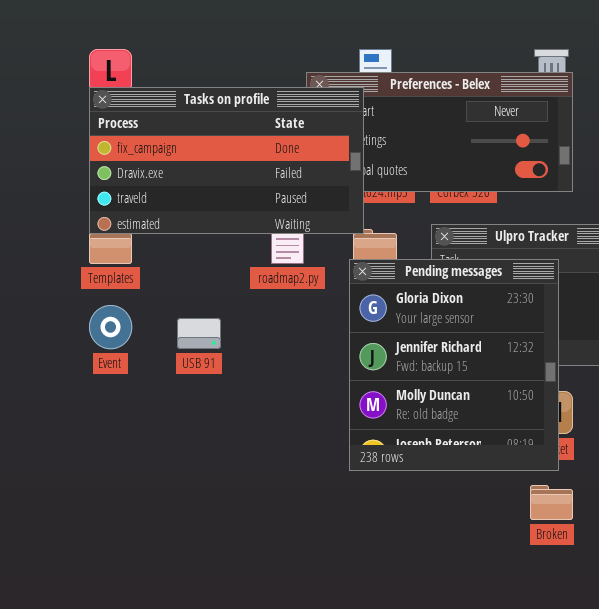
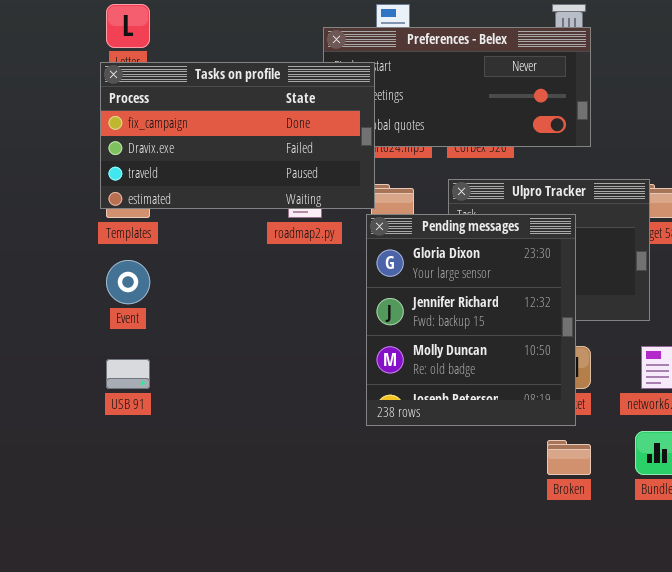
Tasks on profile: [89,87,364,234] -> [100,62,375,209], moved
USB 91: [177,318,221,349] -> [106,359,150,389], moved

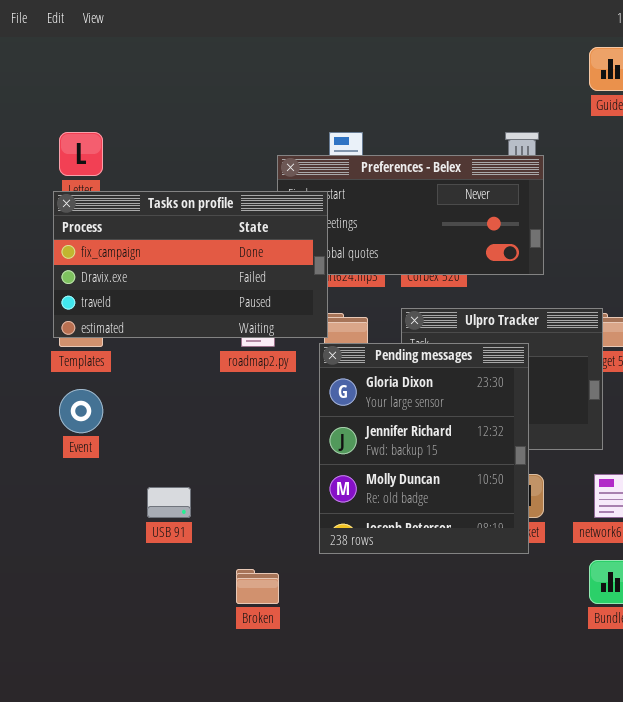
USB 91: [106,359,150,389] -> [147,487,191,518], moved
Broken: [547,440,591,475] -> [236,569,279,604], moved

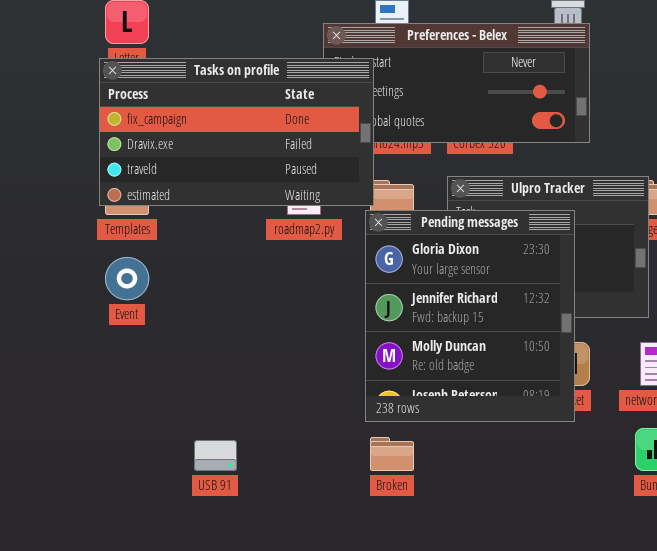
USB 91: [147,487,191,518] -> [194,440,237,471], moved
Broken: [236,569,279,604] -> [370,437,414,471], moved

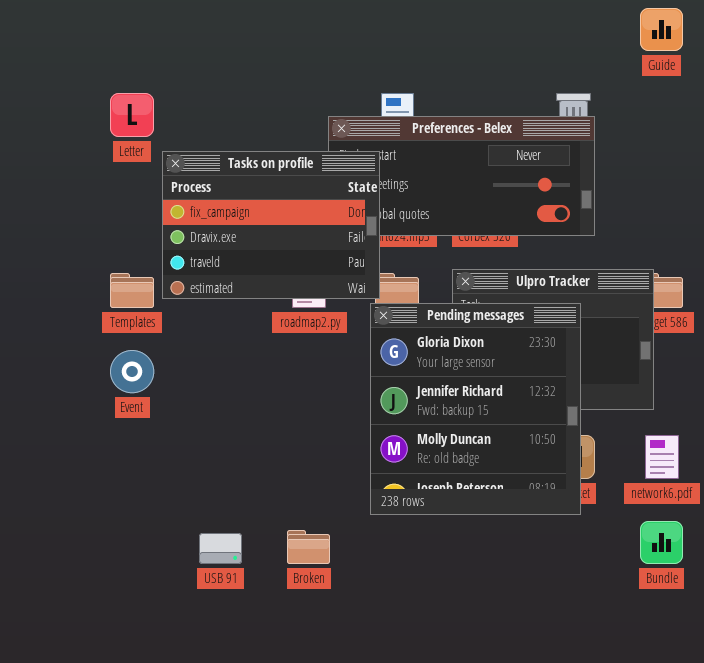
Tasks on profile: [99,58,374,206] -> [162,151,380,299], resized
Broken: [370,437,414,471] -> [287,530,330,564], moved

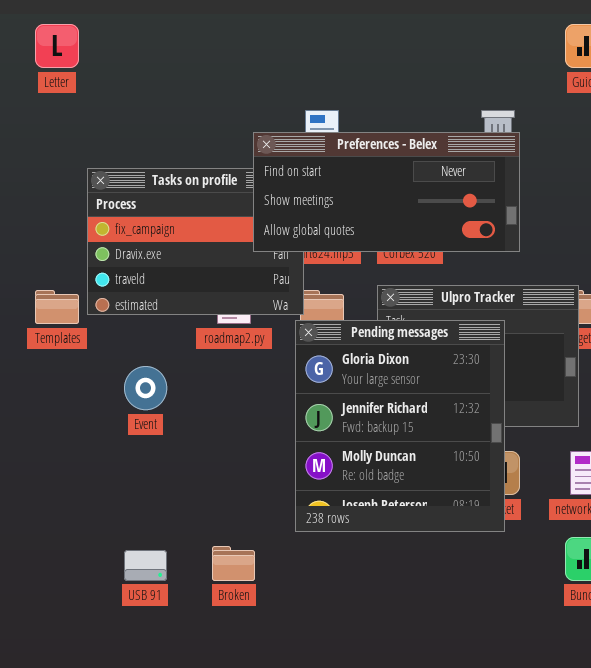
Letter: [110,93,154,137] -> [35,24,79,68], moved
Preferences - Belex: [328,116,595,236] -> [253,132,520,252], raised
Event: [110,350,154,393] -> [124,366,167,410], moved

